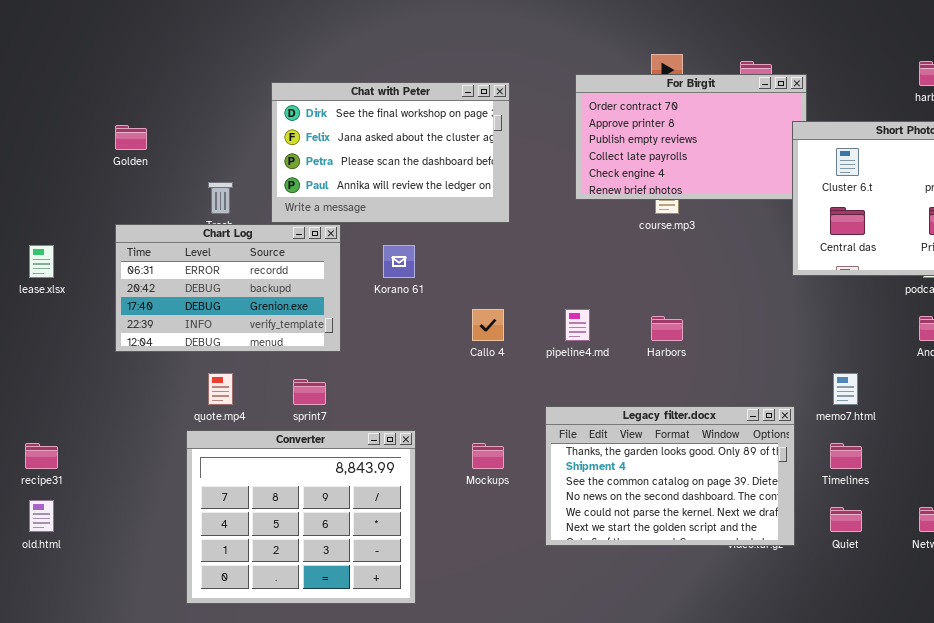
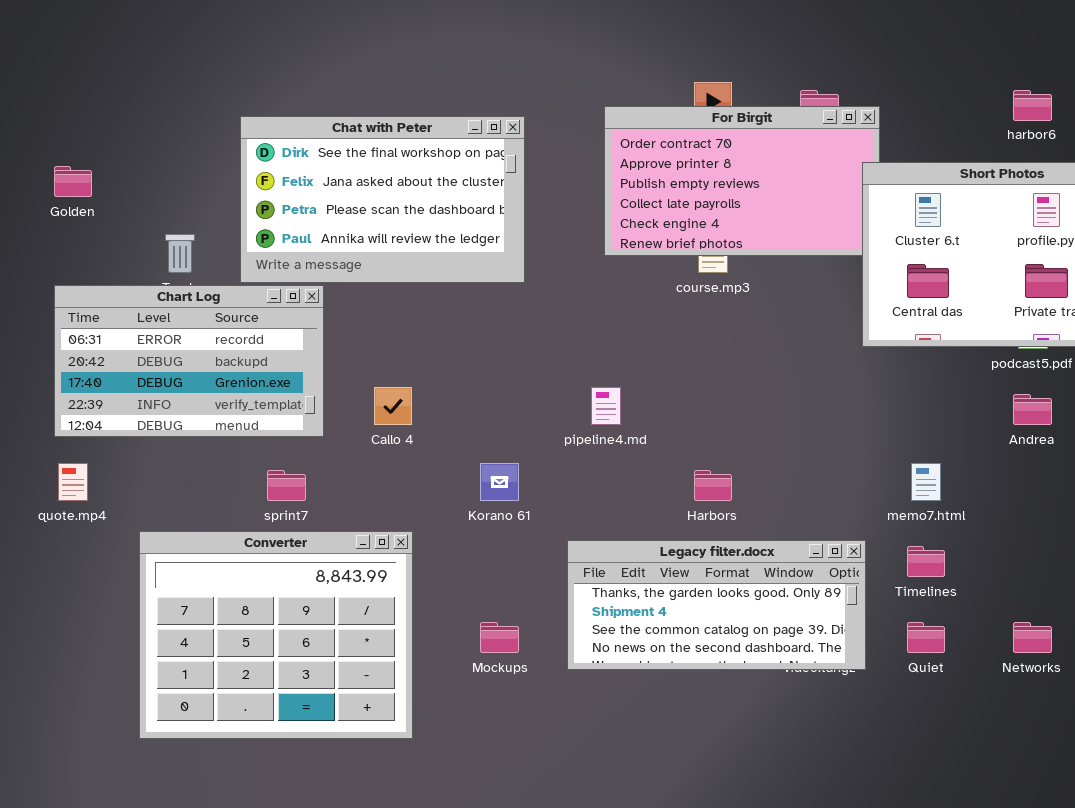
Korano 61: [383,245,415,278] -> [480,463,519,501], moved
Callo 4: [472,309,504,341] -> [374,387,412,425], moved
Harbors: [651,316,683,341] -> [694,470,732,501], moved
quote.mp4: [208,373,233,405] -> [58,463,88,501], moved
Legacy filter.docx: [545,406,795,546] -> [567,540,866,670], resized
Mockups: [472,443,504,469] -> [480,622,519,653], moved

